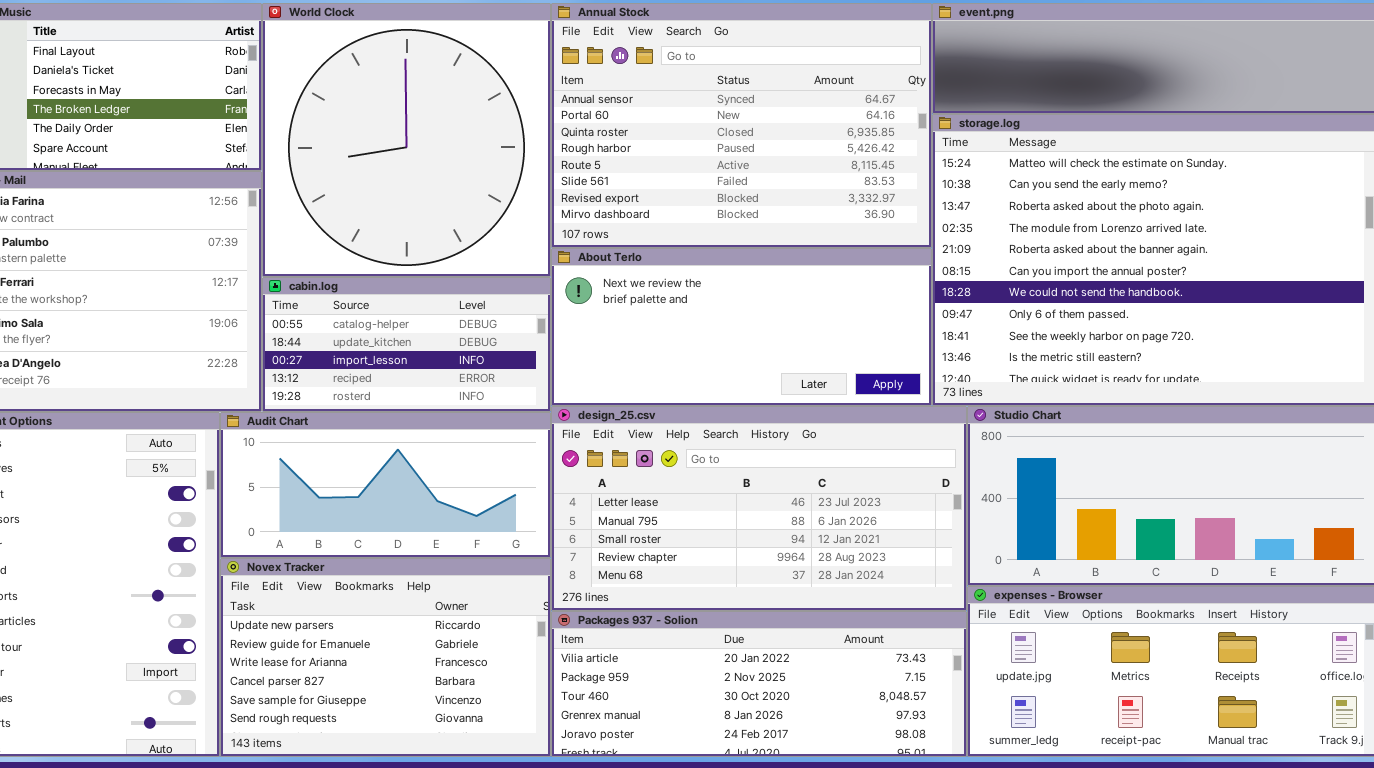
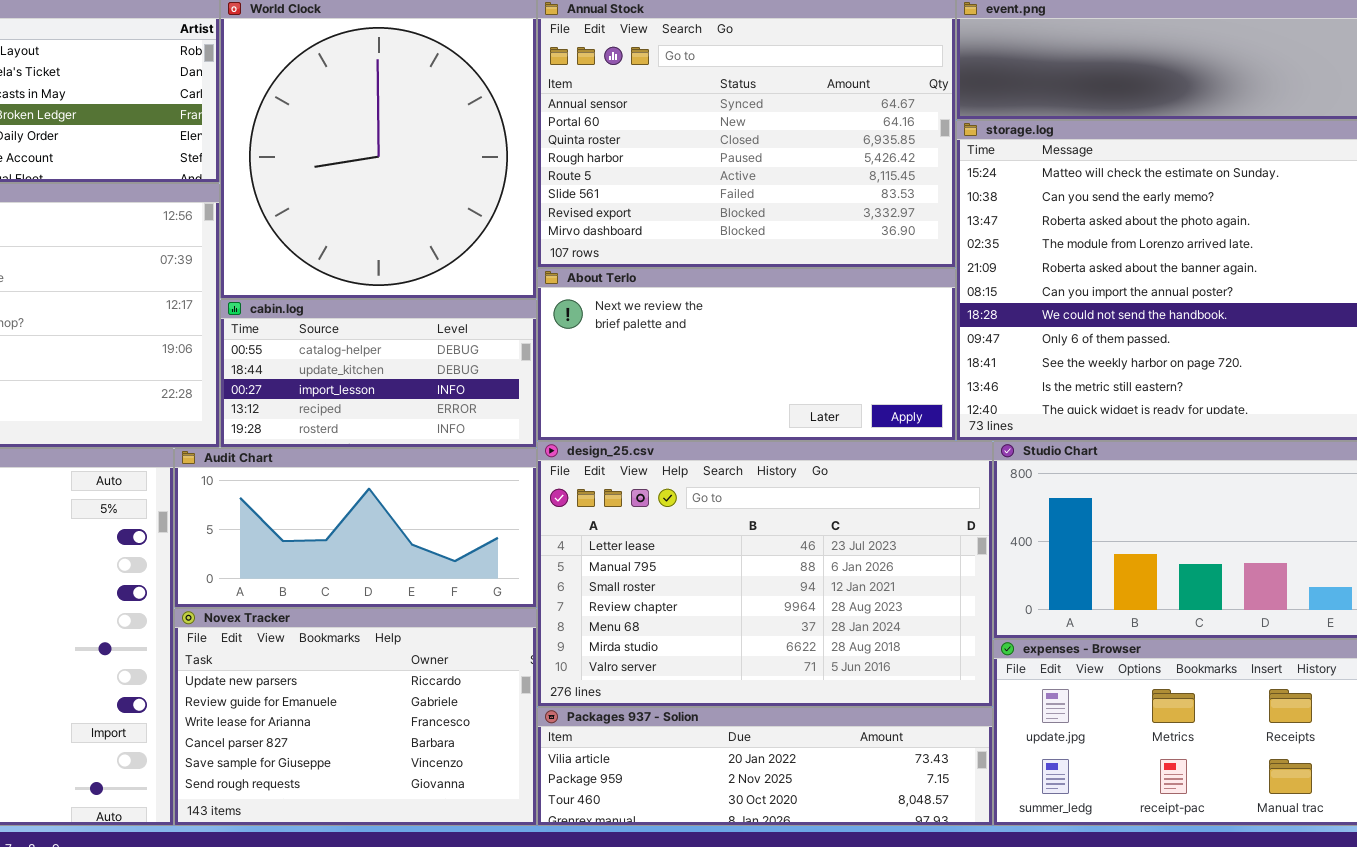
design_25.csv: [551,406,967,611] -> [537,441,993,707], resized
Packages 937 - Solion: [551,611,967,757] -> [537,707,993,826], resized

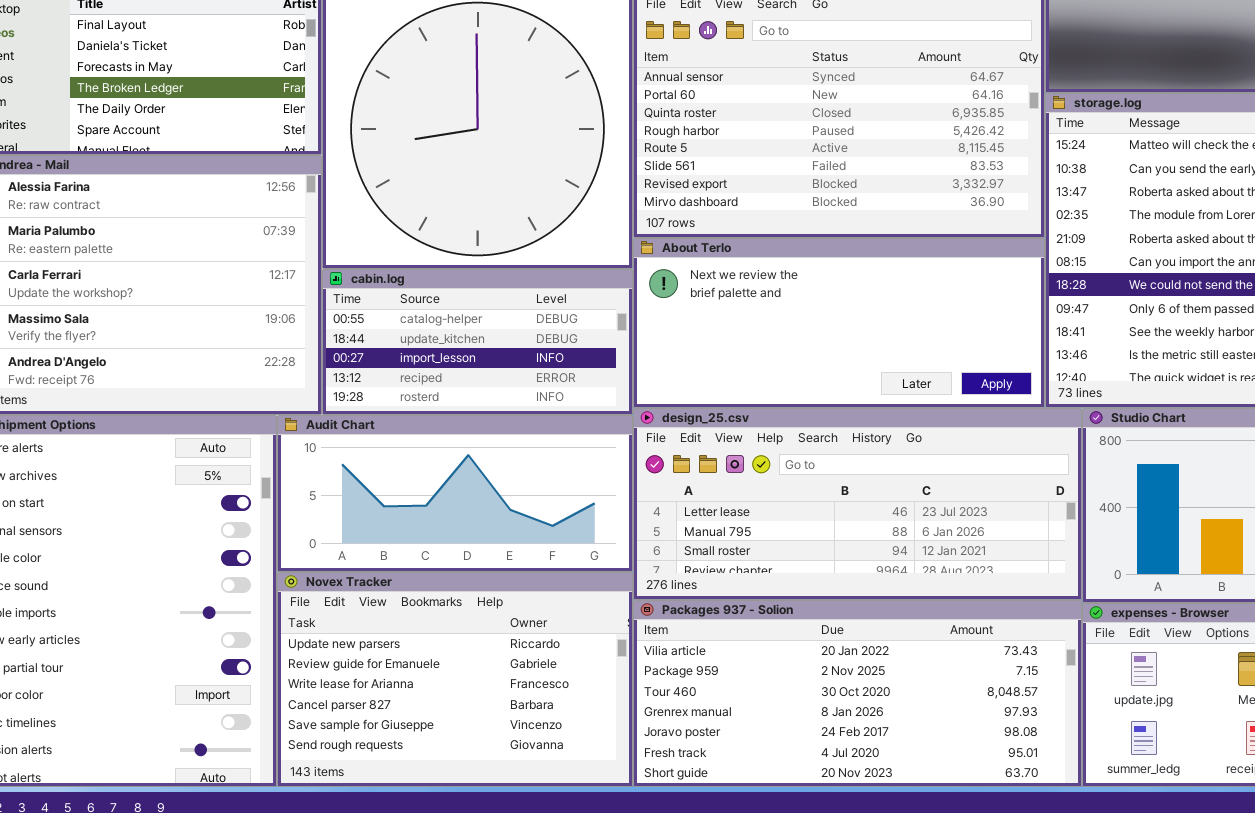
design_25.csv: [537,441,993,707] -> [633,408,1082,600], resized
Packages 937 - Solion: [537,707,993,826] -> [633,600,1082,787], resized

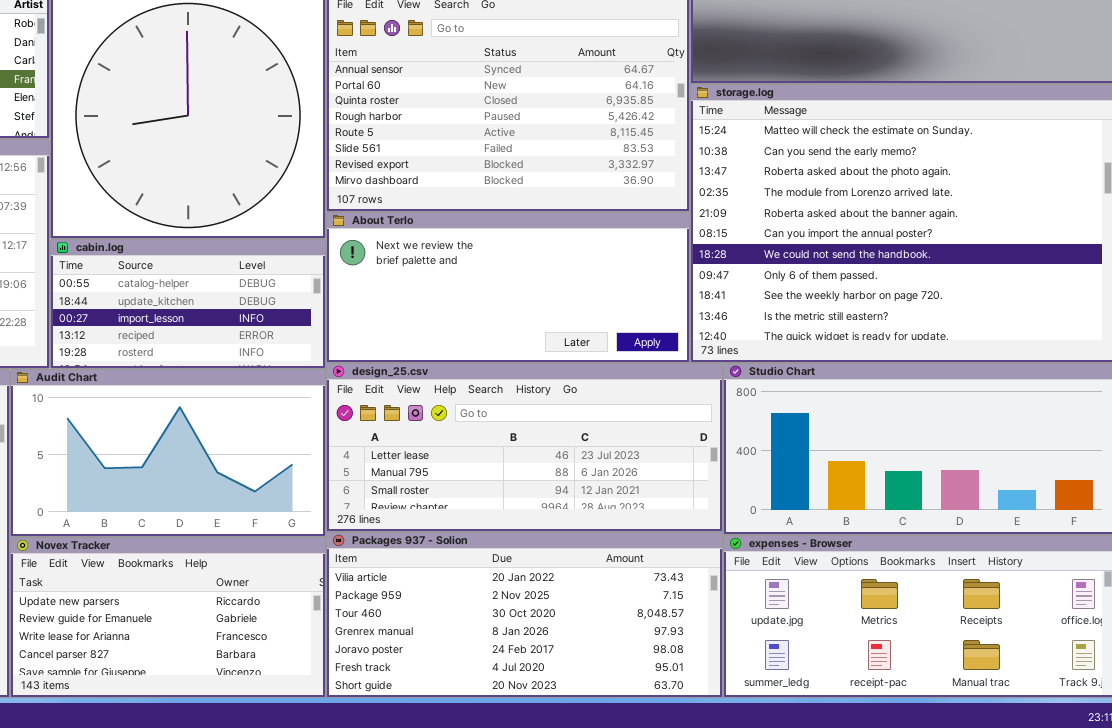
Audit Chart: [277,415,633,572] -> [10,369,326,537], resized
Novex Tracker: [277,572,633,787] -> [10,537,326,698], resized

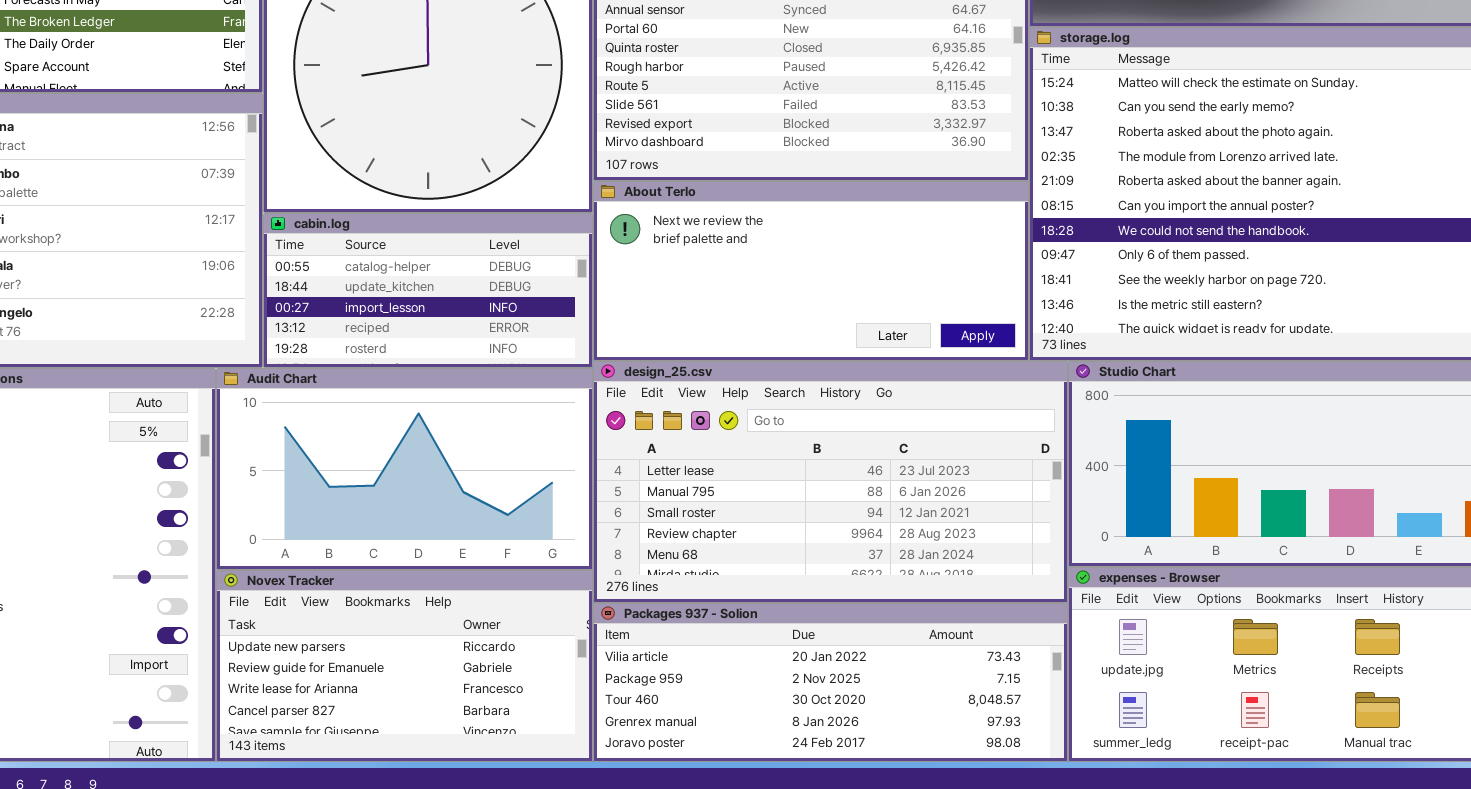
design_25.csv: [326,363,723,532] -> [593,361,1068,603], resized
Packages 937 - Solion: [326,532,723,698] -> [593,603,1068,762], resized

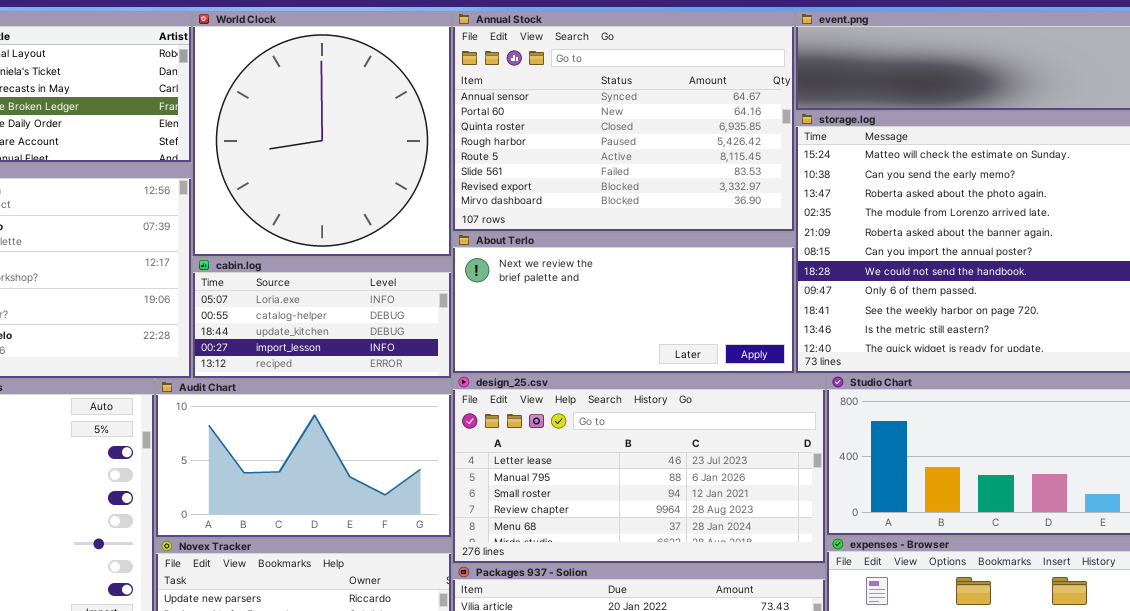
cabin.log: [263,213,593,368] -> [192,257,452,379], scrolled up 1 row

